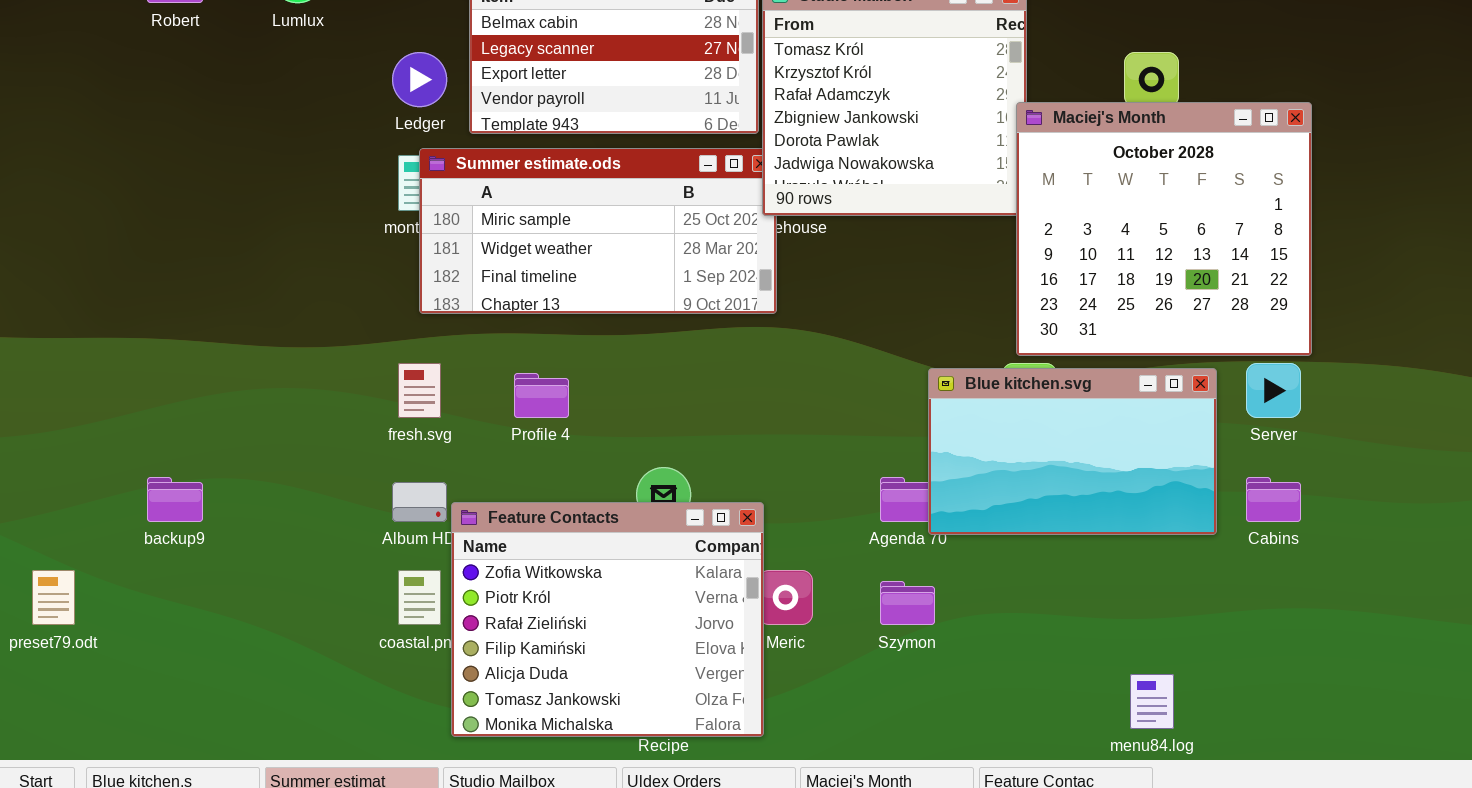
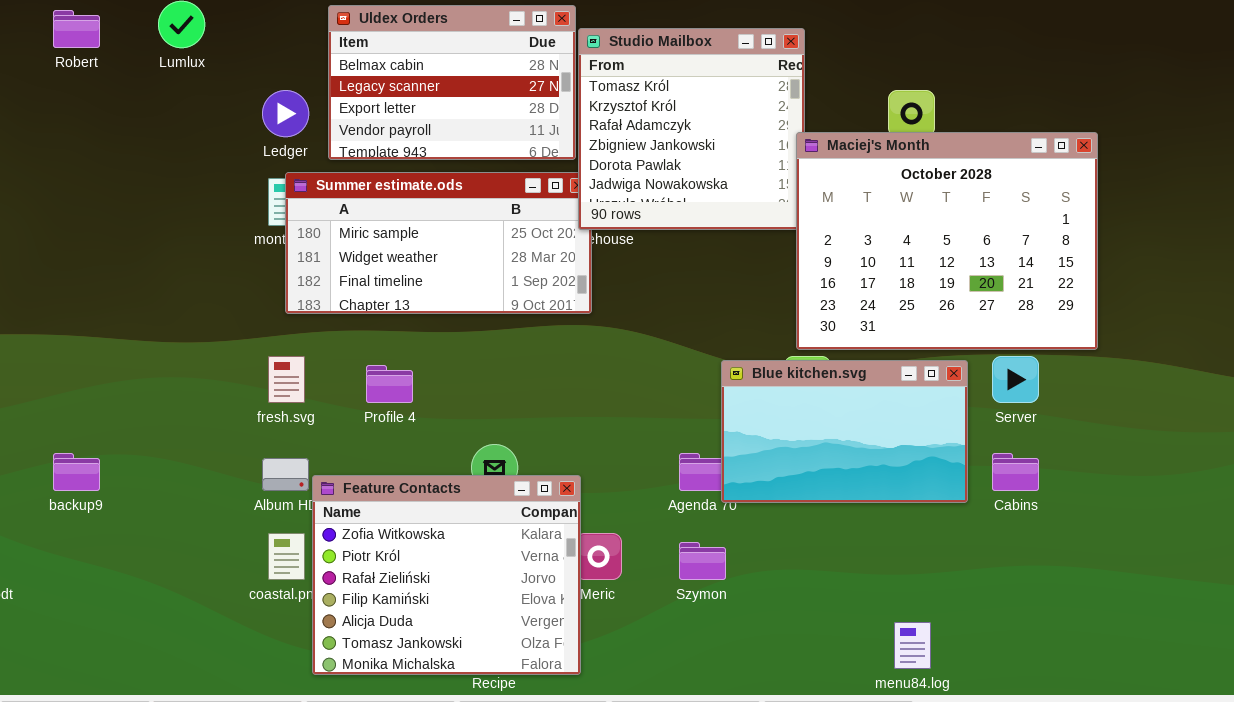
Maciej's Month: [1016,102,1312,356] -> [796,132,1098,350], resized

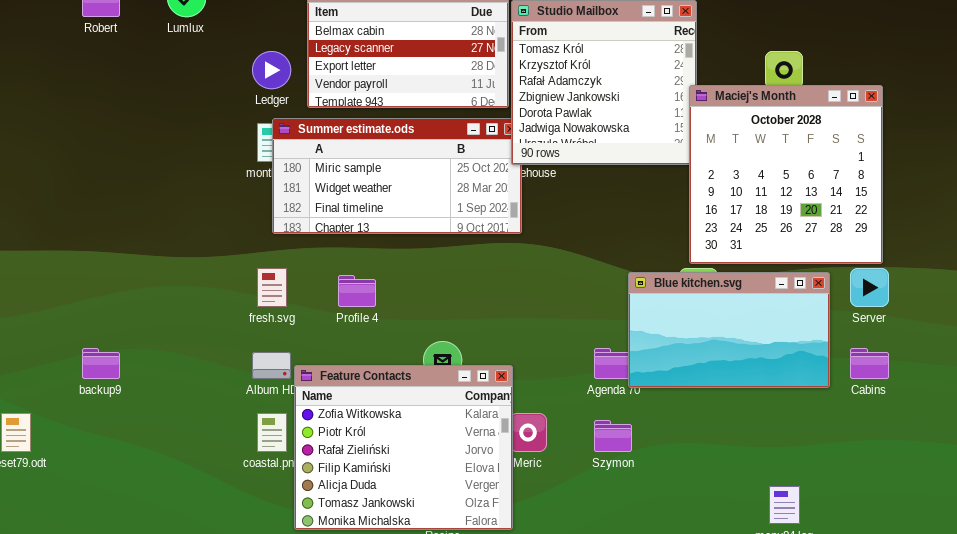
Maciej's Month: [796,132,1098,350] -> [689,85,883,264], resized

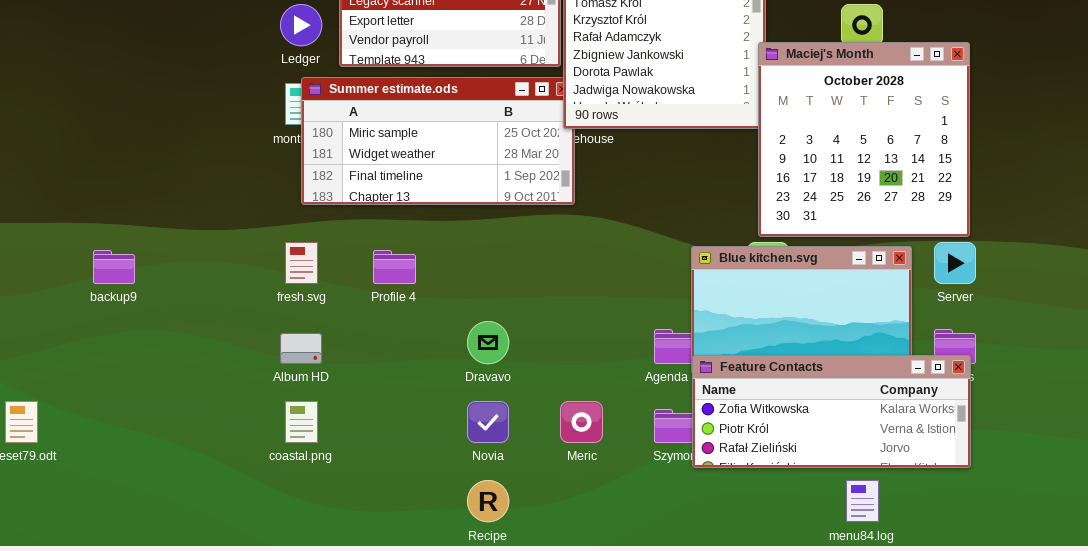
backup9: [82,348,120,379] -> [93,250,135,284], moved
Feature Contacts: [294,365,513,530] -> [692,355,971,468], moved, resized

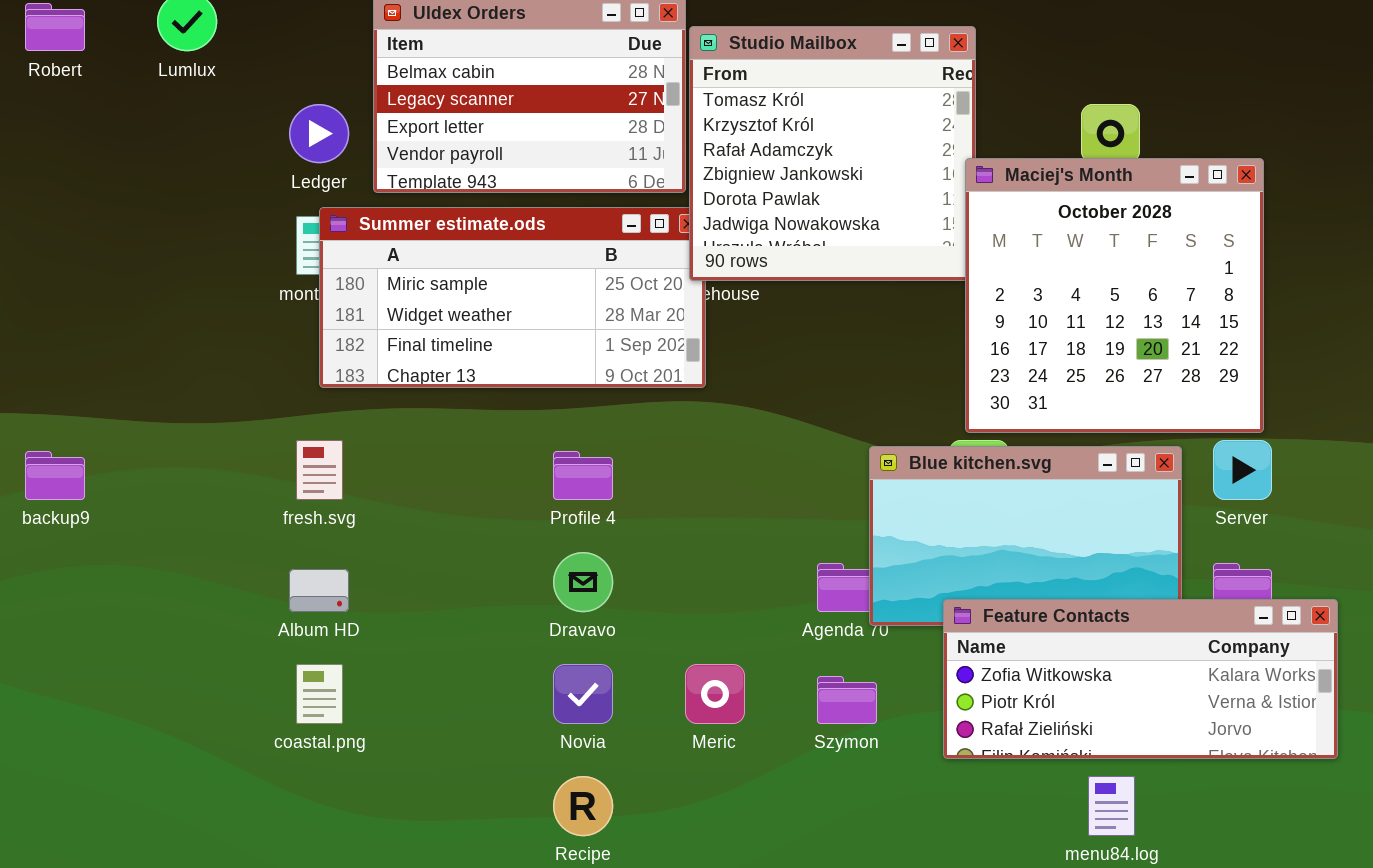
Profile 4: [373,250,416,284] -> [553,451,613,500], moved
Feature Contacts: [692,355,971,468] -> [943,599,1338,759], moved

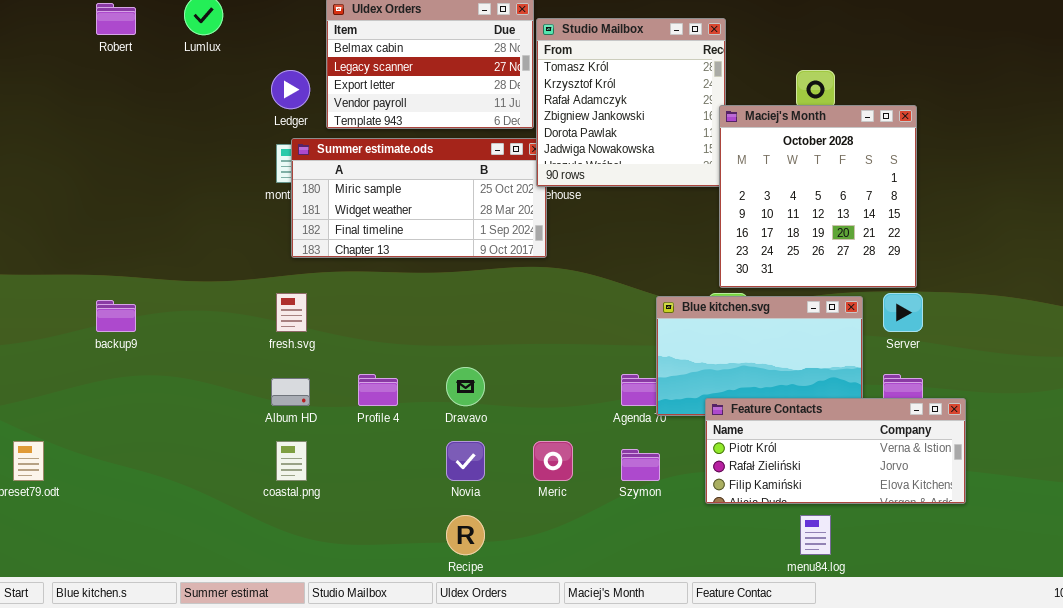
Profile 4: [553,451,613,500] -> [358,374,398,406], moved
Feature Contacts: [943,599,1338,759] -> [705,398,966,504], scrolled down 1 row

